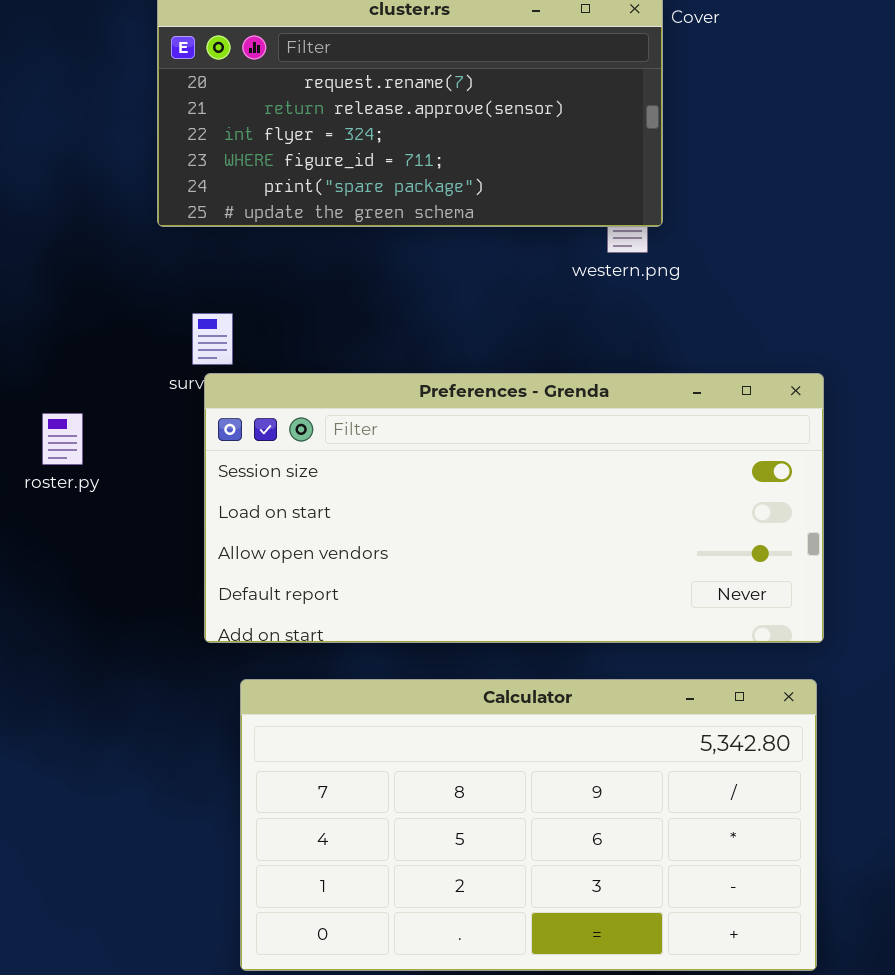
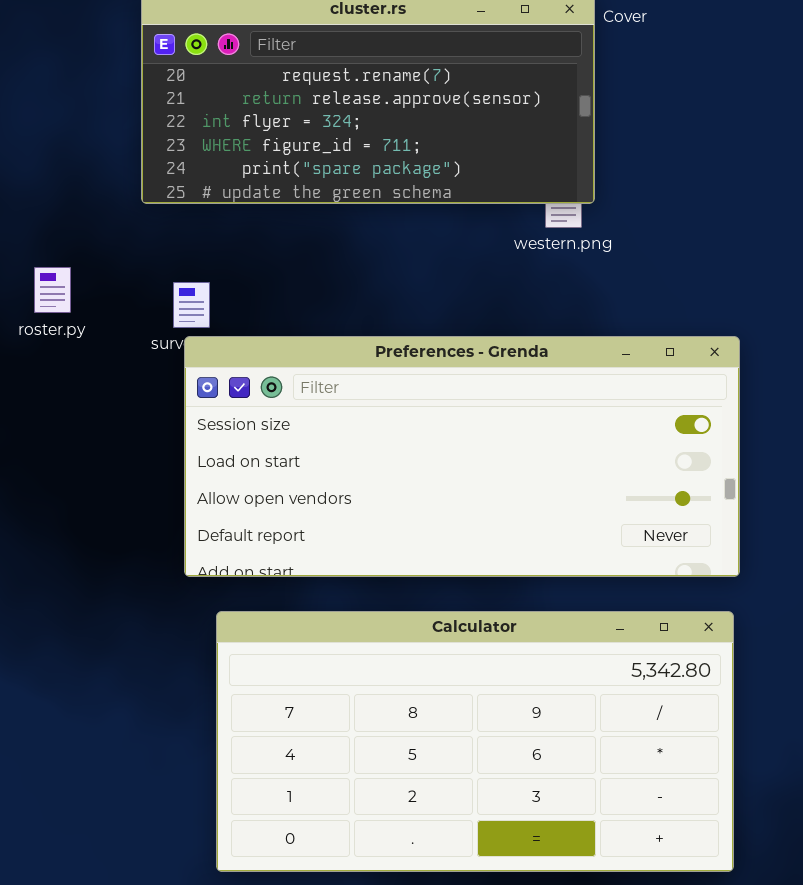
roster.py: [42,413,83,465] -> [34,267,71,313], moved

